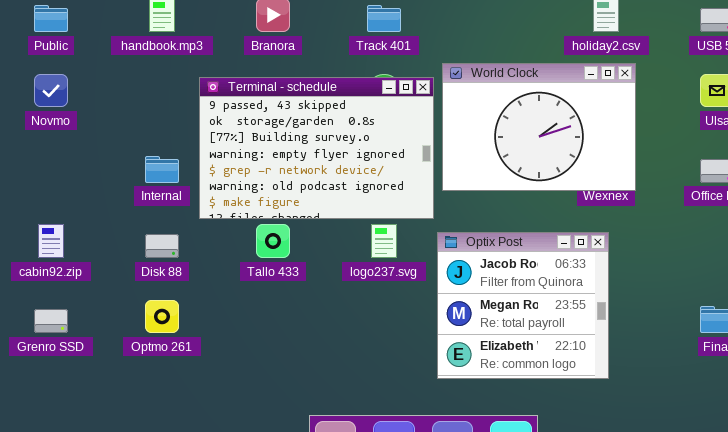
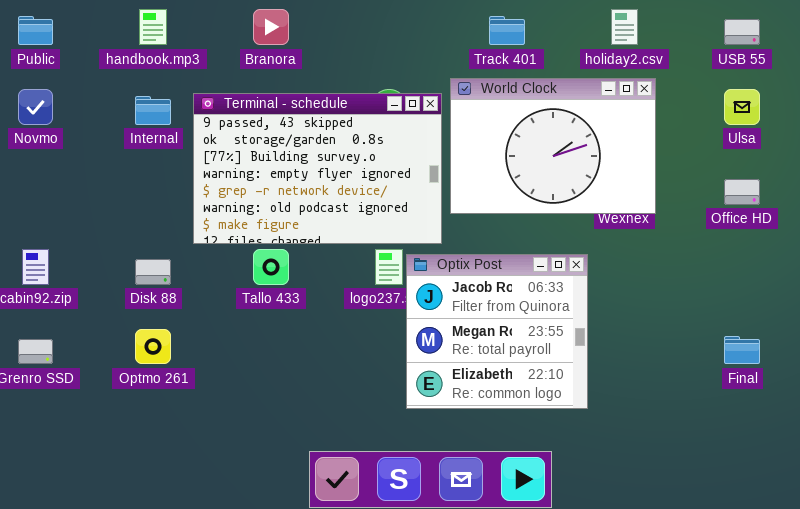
Track 401: [367,5,401,32] -> [489,16,525,45], moved
Internal: [145,156,179,183] -> [135,96,171,125], moved
Optix Post: [437,232,609,379] -> [406,254,588,409], moved

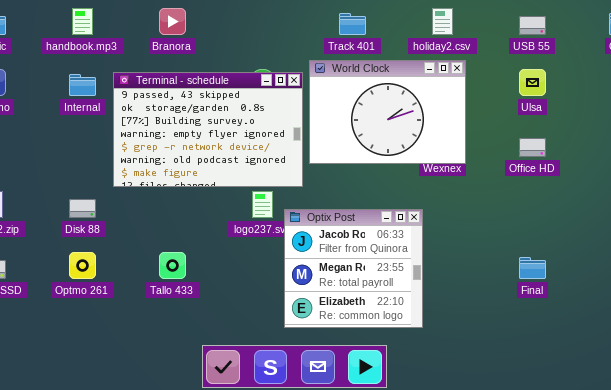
Tallo 433: [253,249,289,285] -> [159,252,186,279], moved
Optix Post: [406,254,588,409] -> [284,209,423,328], moved

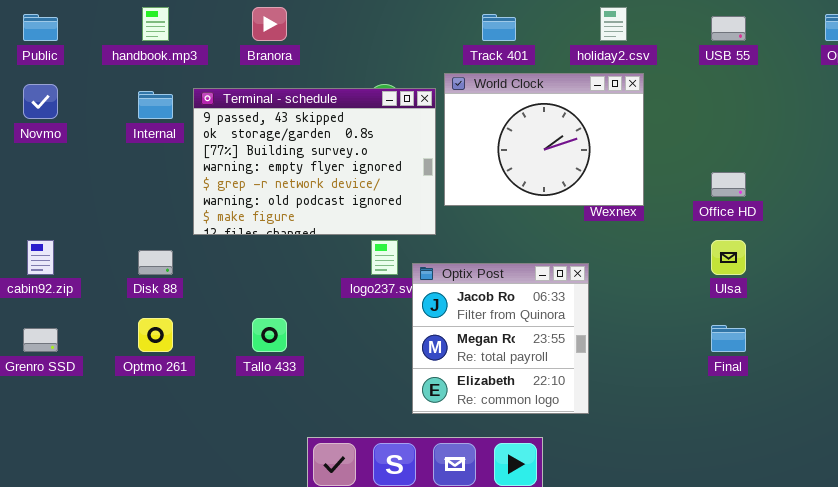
Ulsa: [519,69,546,96] -> [711,240,746,275], moved

